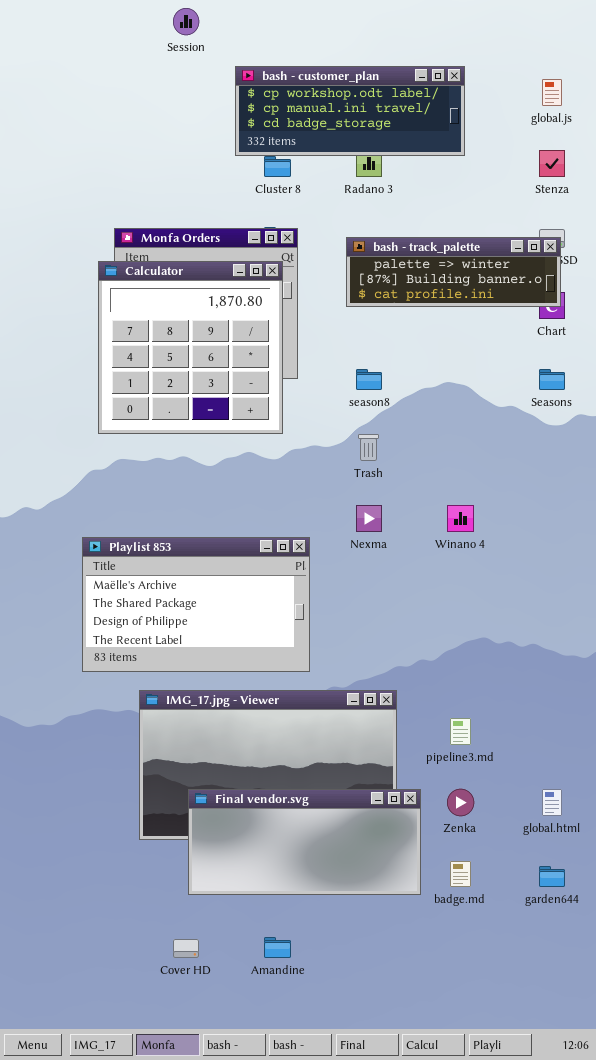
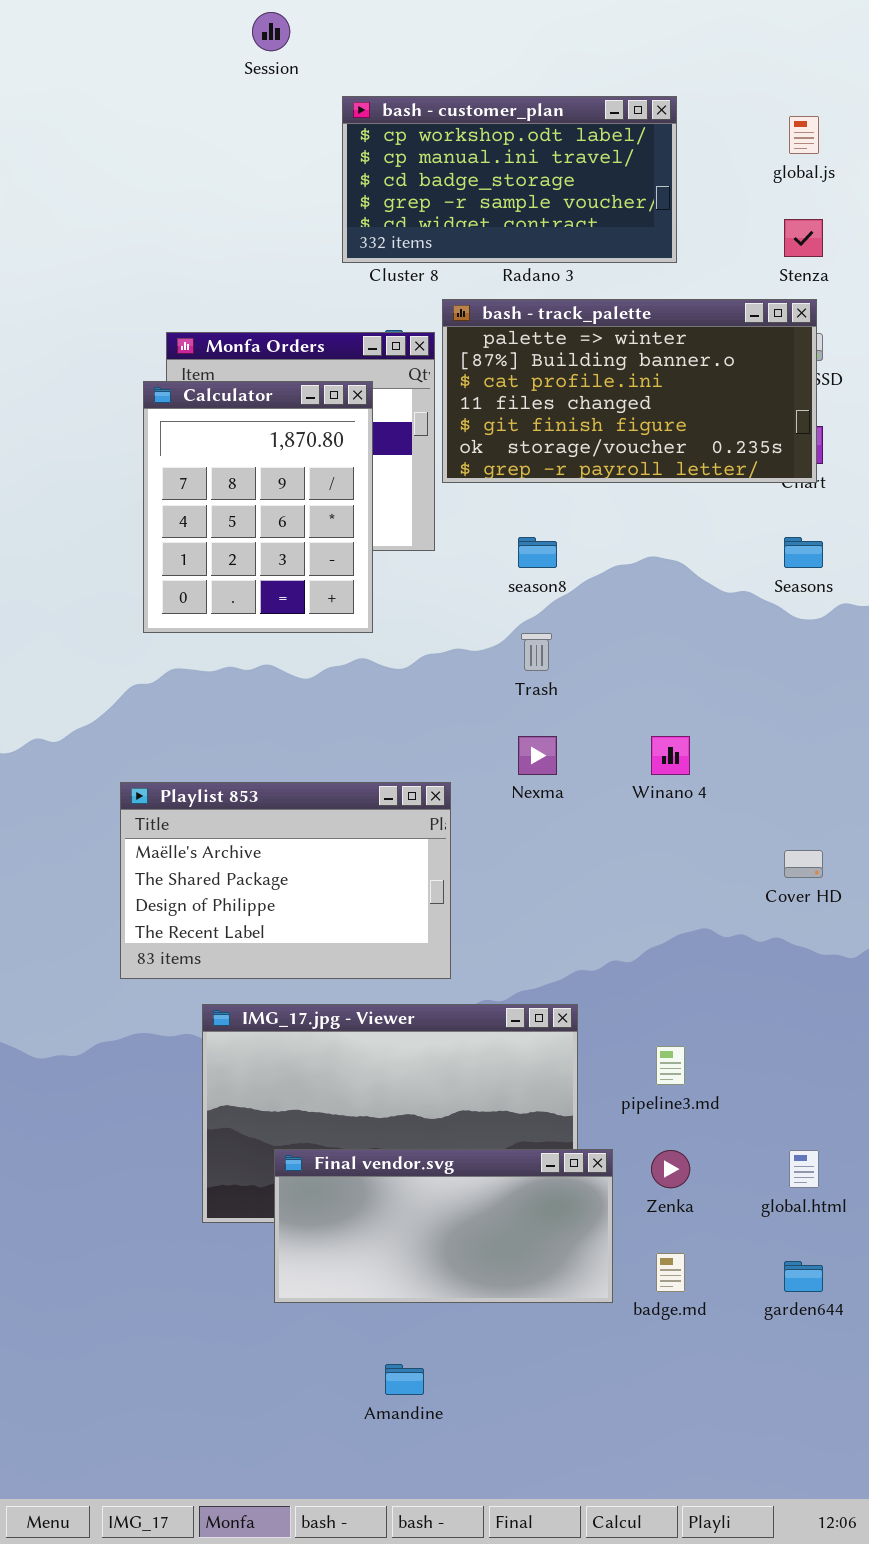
bash - customer_plan: [235,66,465,156] -> [342,96,677,263], resized
bash - track_palette: [346,237,561,307] -> [442,299,817,483], moved, resized
Calculator: [98,261,283,434] -> [143,381,373,633], resized
Cover HD: [173,939,199,958] -> [784,850,823,878], moved

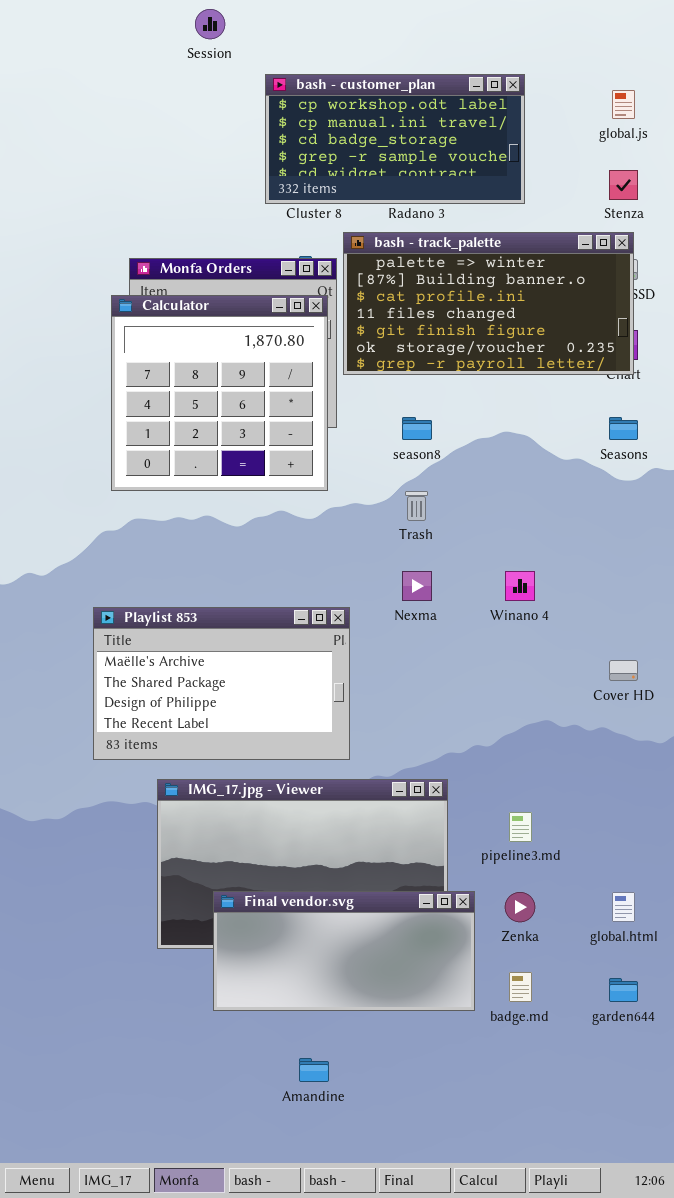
Calculator: [143,381,373,633] -> [111,295,328,491], resized

